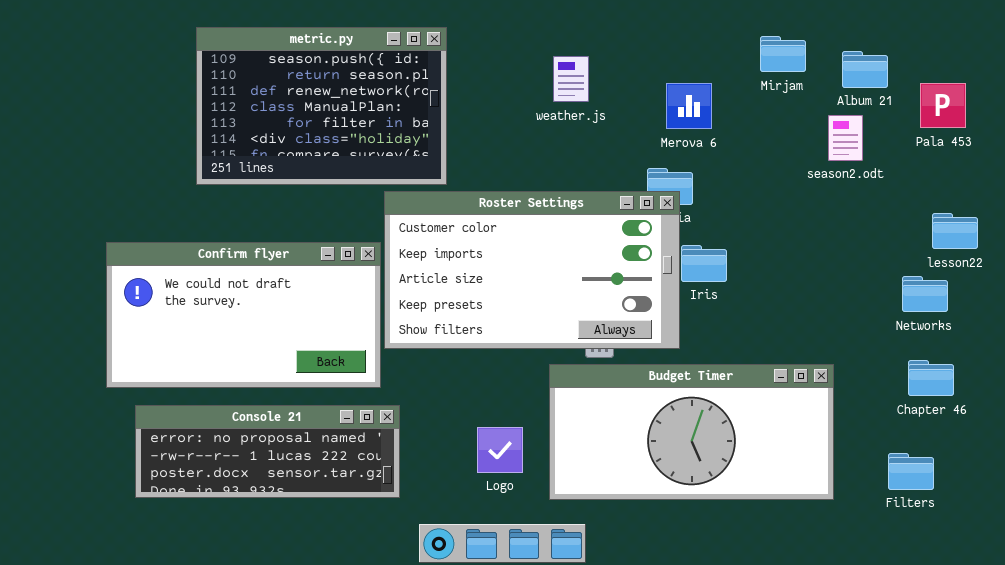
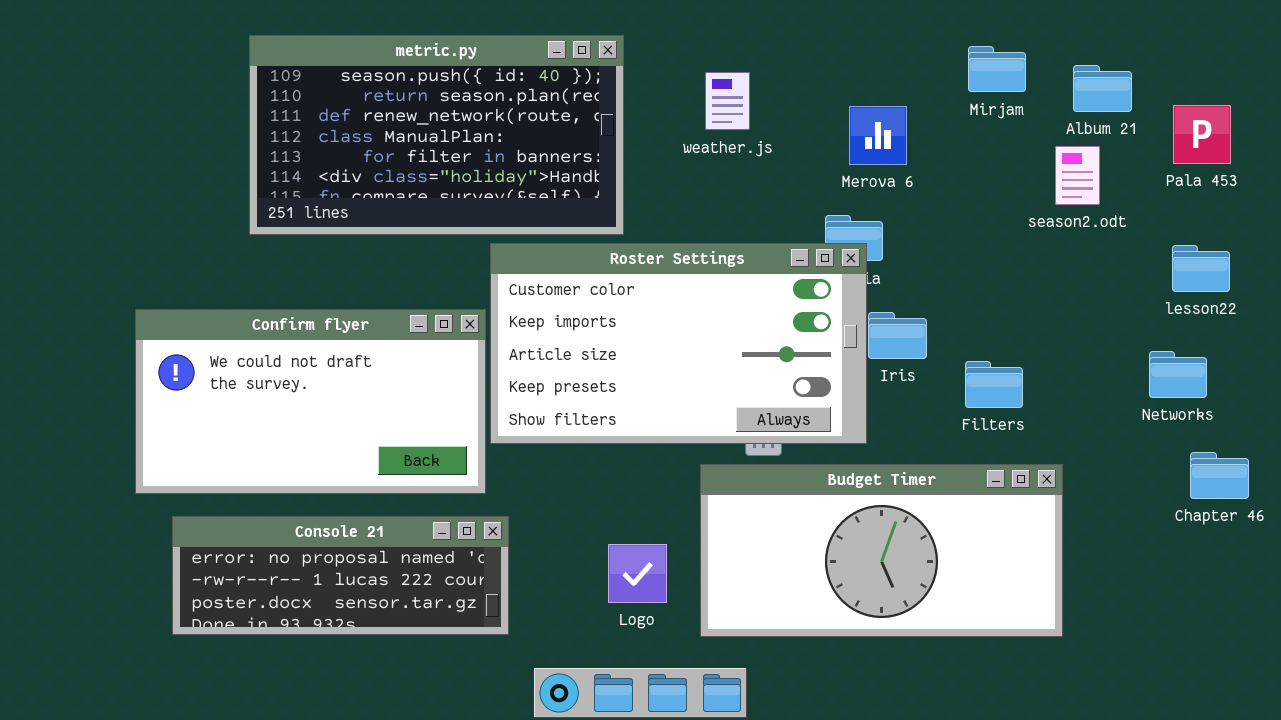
metric.py: [196,27,447,185] -> [249,35,624,235], resized
lesson22: [932,213,978,249] -> [1172,245,1230,292], moved
Chapter 46: [908,360,954,396] -> [1190,452,1249,499], moved
Filters: [888,453,934,490] -> [965,361,1023,408], moved

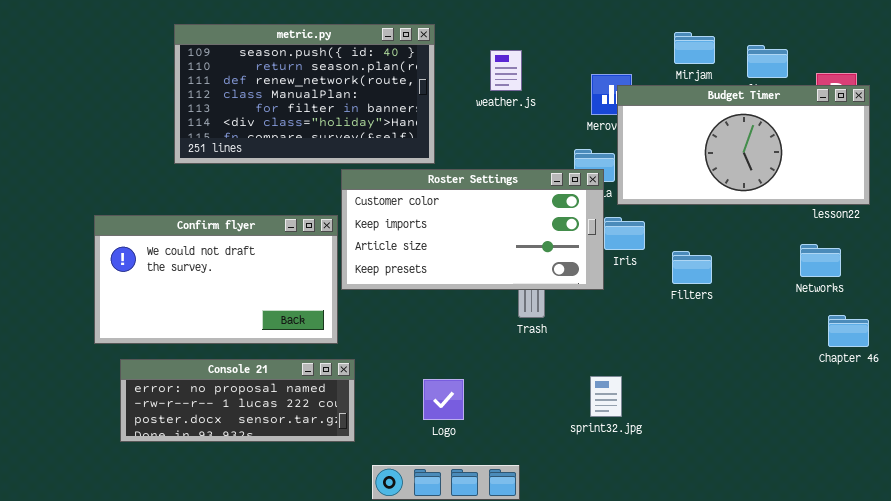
Roster Settings: [490,243,867,444] -> [341,169,604,290], resized
Budget Timer: [700,464,1063,637] -> [617,85,870,205], moved

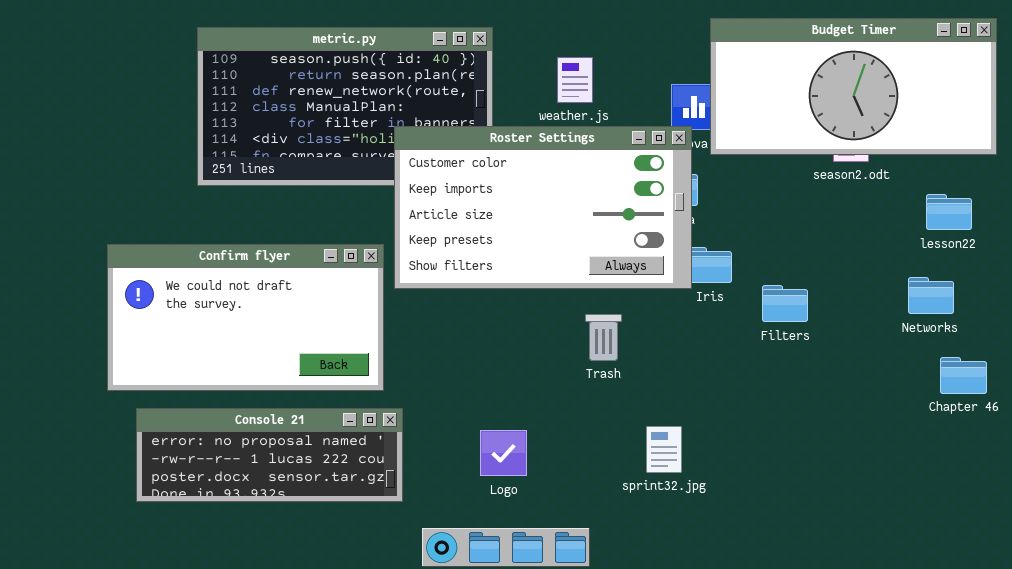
Budget Timer: [617,85,870,205] -> [710,18,997,155], moved
Roster Settings: [341,169,604,290] -> [394,126,692,289], moved, resized
sprint32.jpg: [590,376,622,417] -> [646,426,682,473], moved

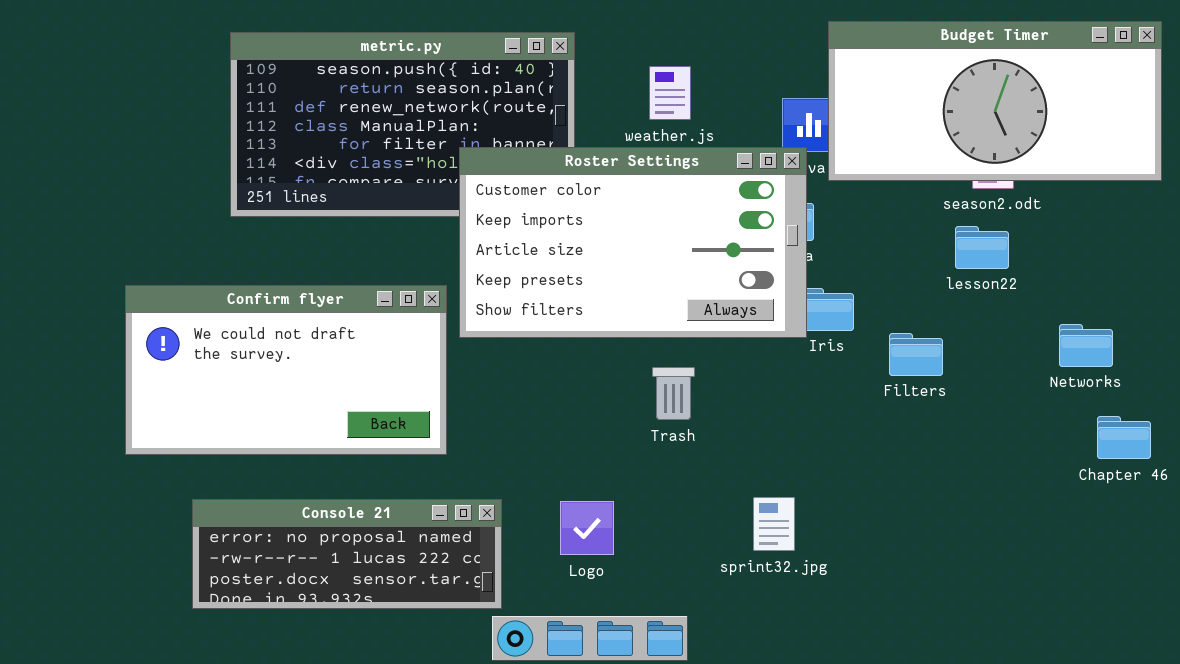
lesson22: [926,194,972,230] -> [955,226,1009,269], moved
Trash: [585,314,622,361] -> [652,367,695,420], moved
Console 21: [136,408,403,502] -> [192,499,502,609], moved

